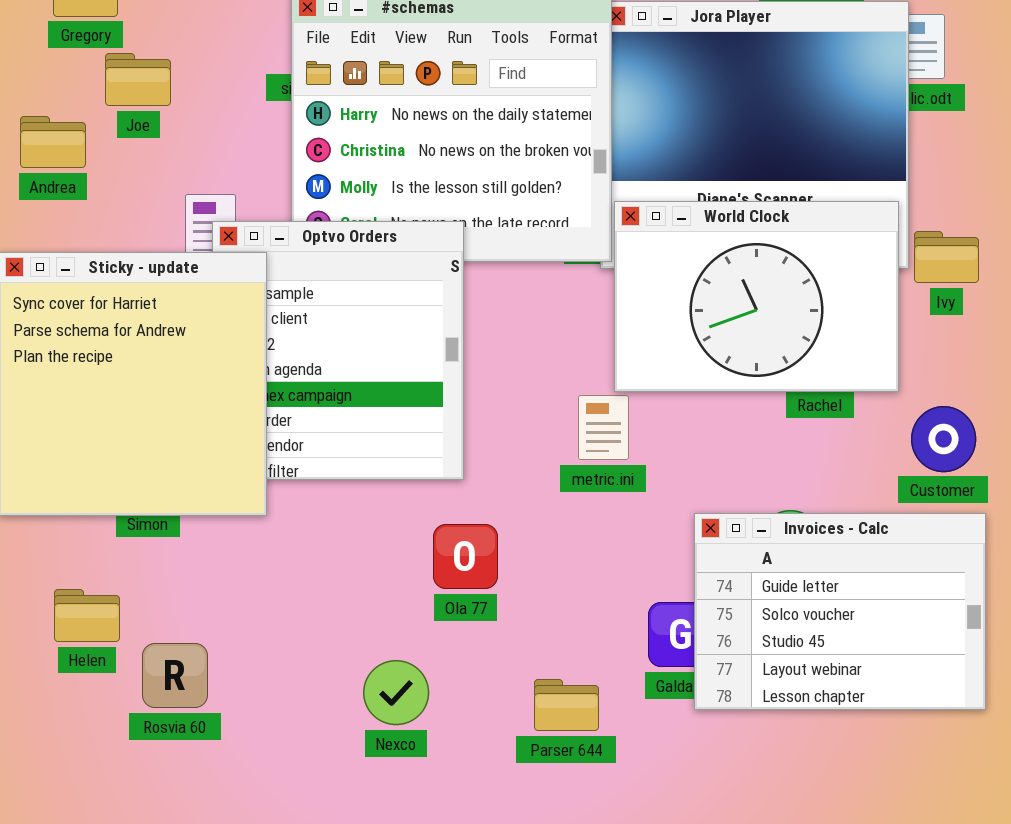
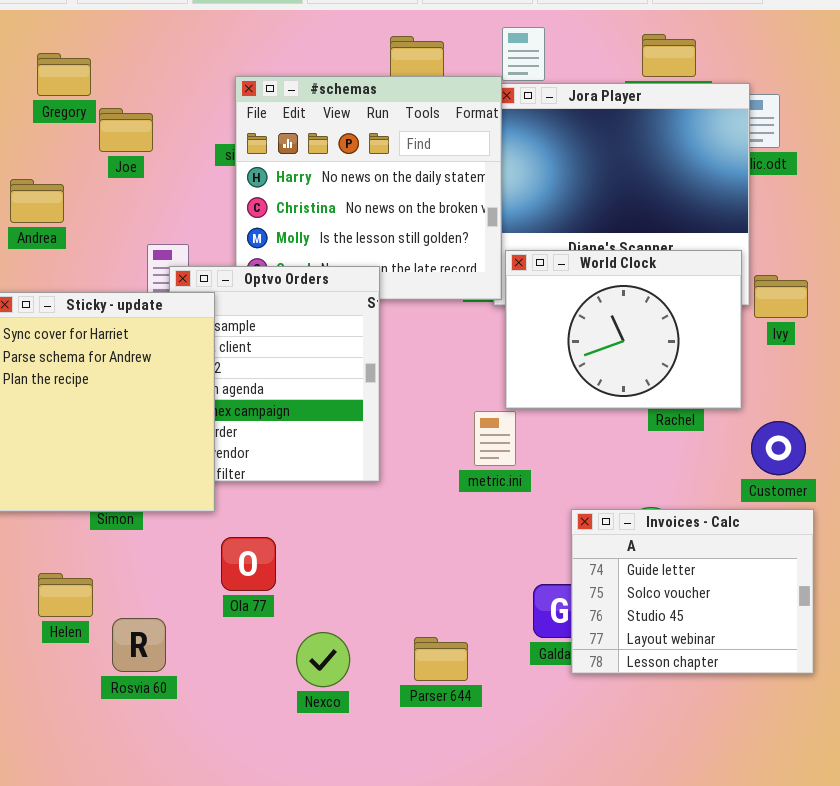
Joe: [105,53,171,106] -> [99,108,153,152], moved
Ola 77: [433,524,498,589] -> [221,537,276,591], moved
Parser 644: [534,679,599,731] -> [414,637,468,681], moved

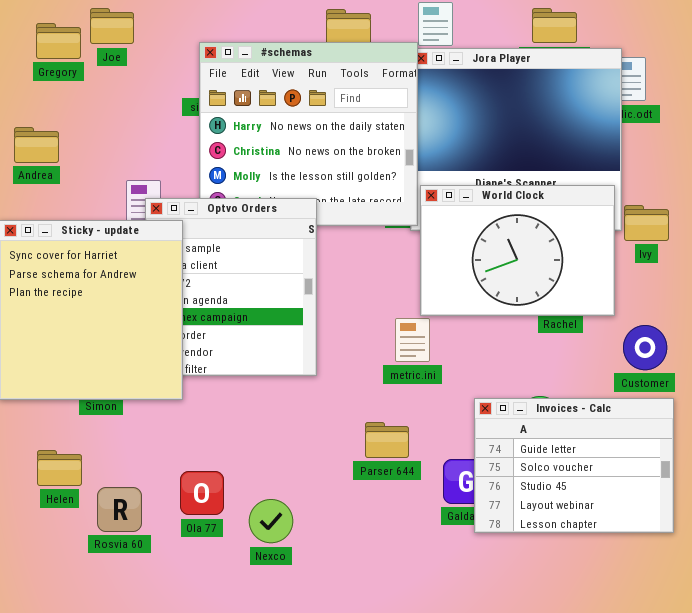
Joe: [99,108,153,152] -> [90,8,134,44], moved
Ola 77: [221,537,276,591] -> [180,471,224,515], moved
Parser 644: [414,637,468,681] -> [365,422,409,458], moved

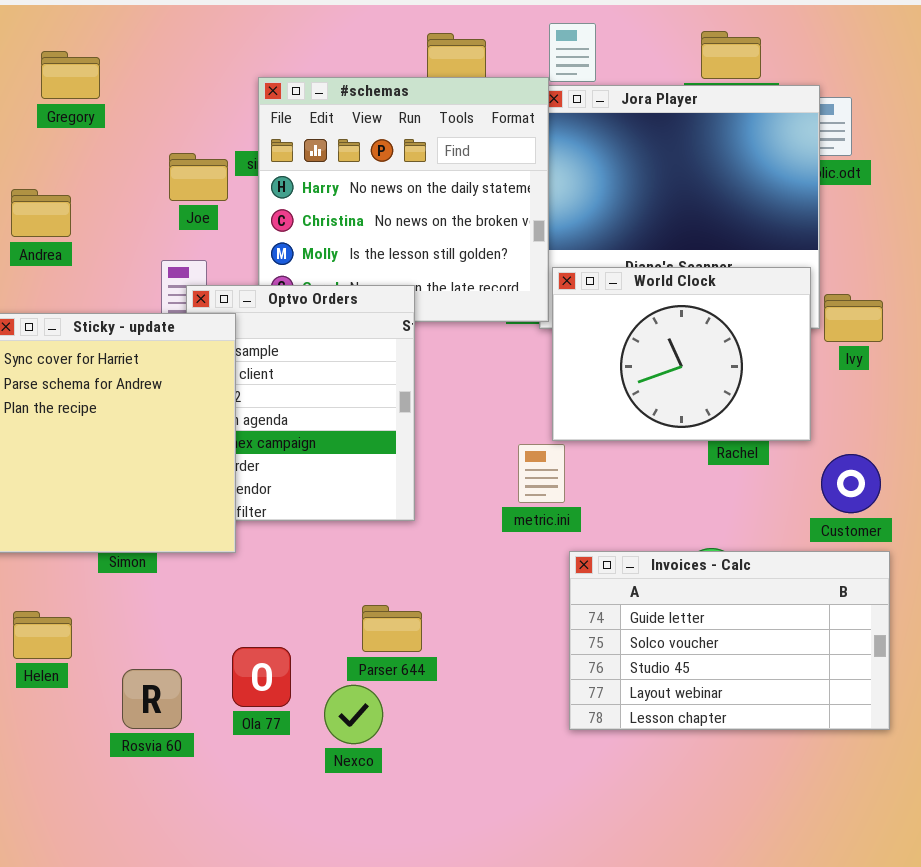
Joe: [90,8,134,44] -> [169,153,228,201], moved
Invoices - Calc: [474,398,674,533] -> [569,551,890,730], resized
Parser 644: [365,422,409,458] -> [362,605,422,652], moved
Helen: [37,450,82,486] -> [13,611,72,659], moved

